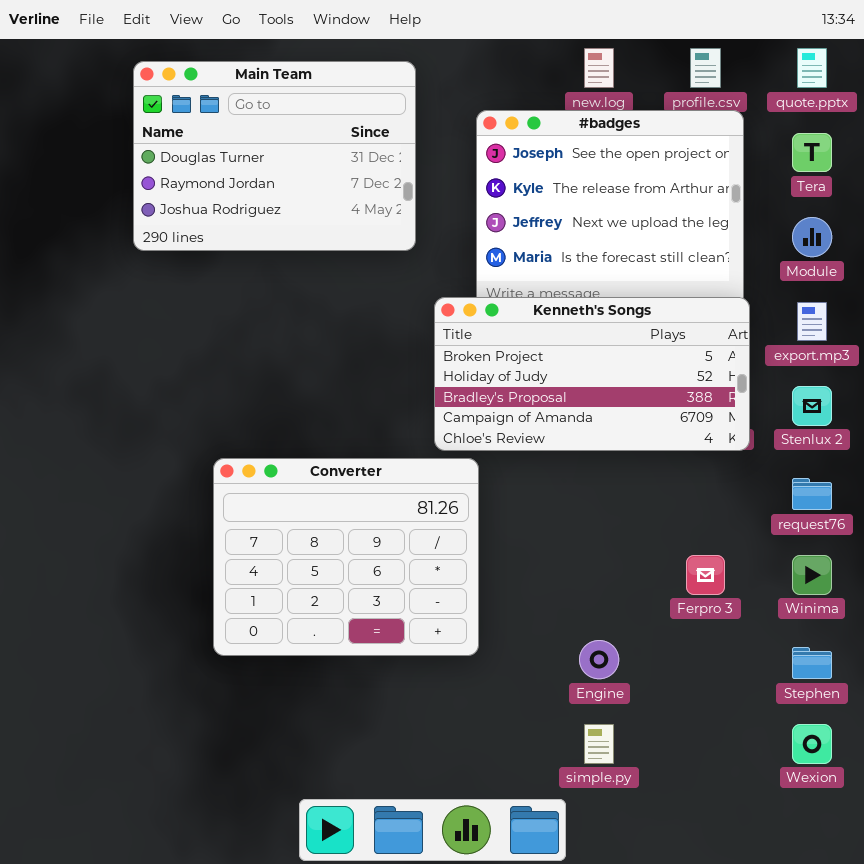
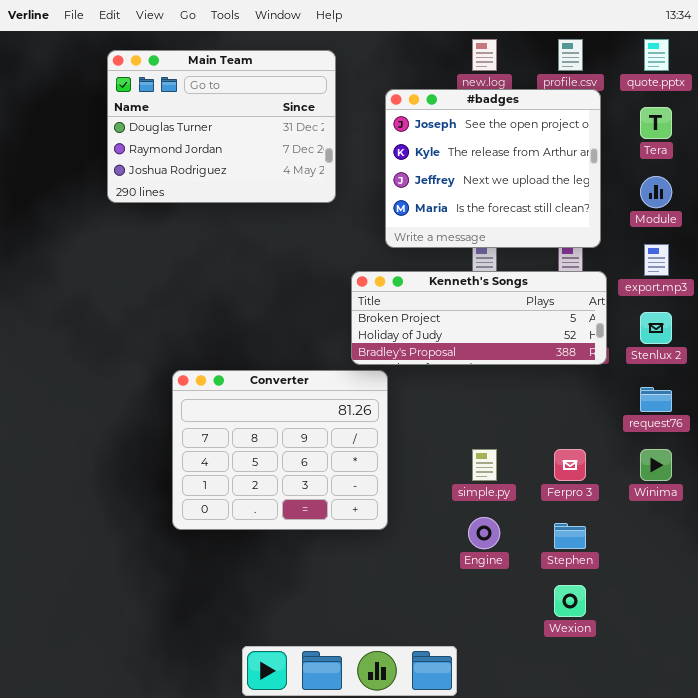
Kenneth's Songs: [434,297,750,451] -> [351,271,607,365], resized
Stephen: [792,647,832,679] -> [554,523,586,549], moved
simple.py: [584,724,614,764] -> [472,449,497,481], moved
Wexion: [792,724,832,764] -> [554,585,586,617], moved

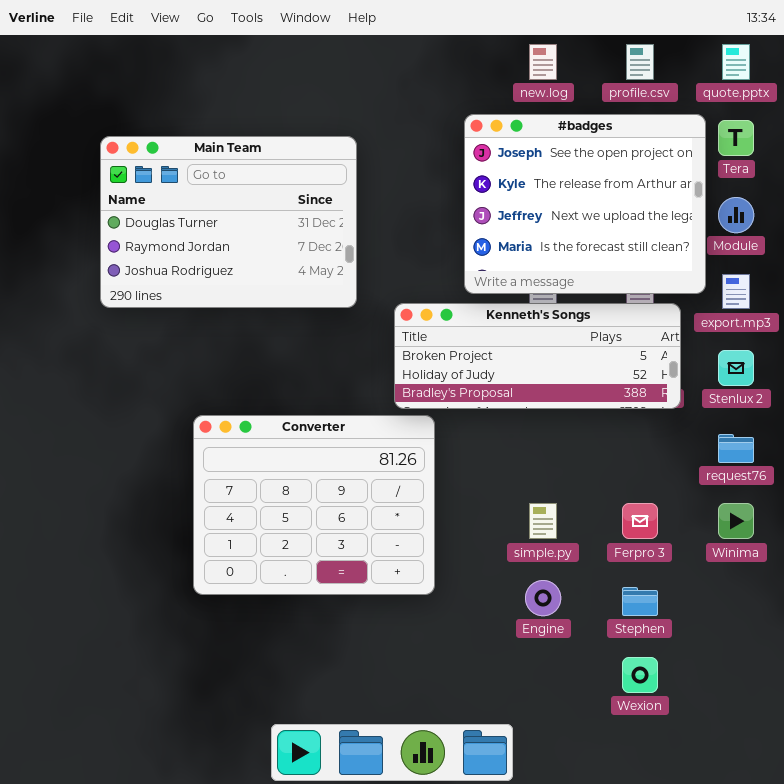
Main Team: [107,50,336,203] -> [100,136,357,308], moved
#badges: [385,89,601,248] -> [464,114,706,294], moved

